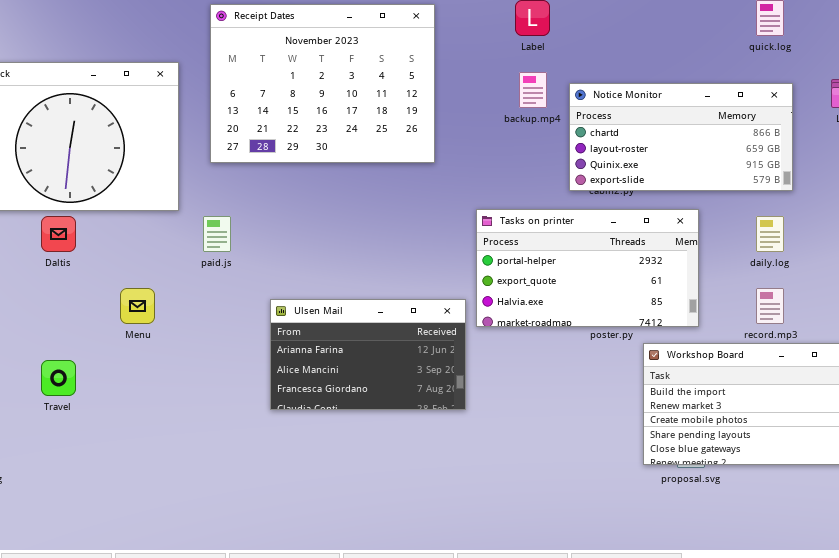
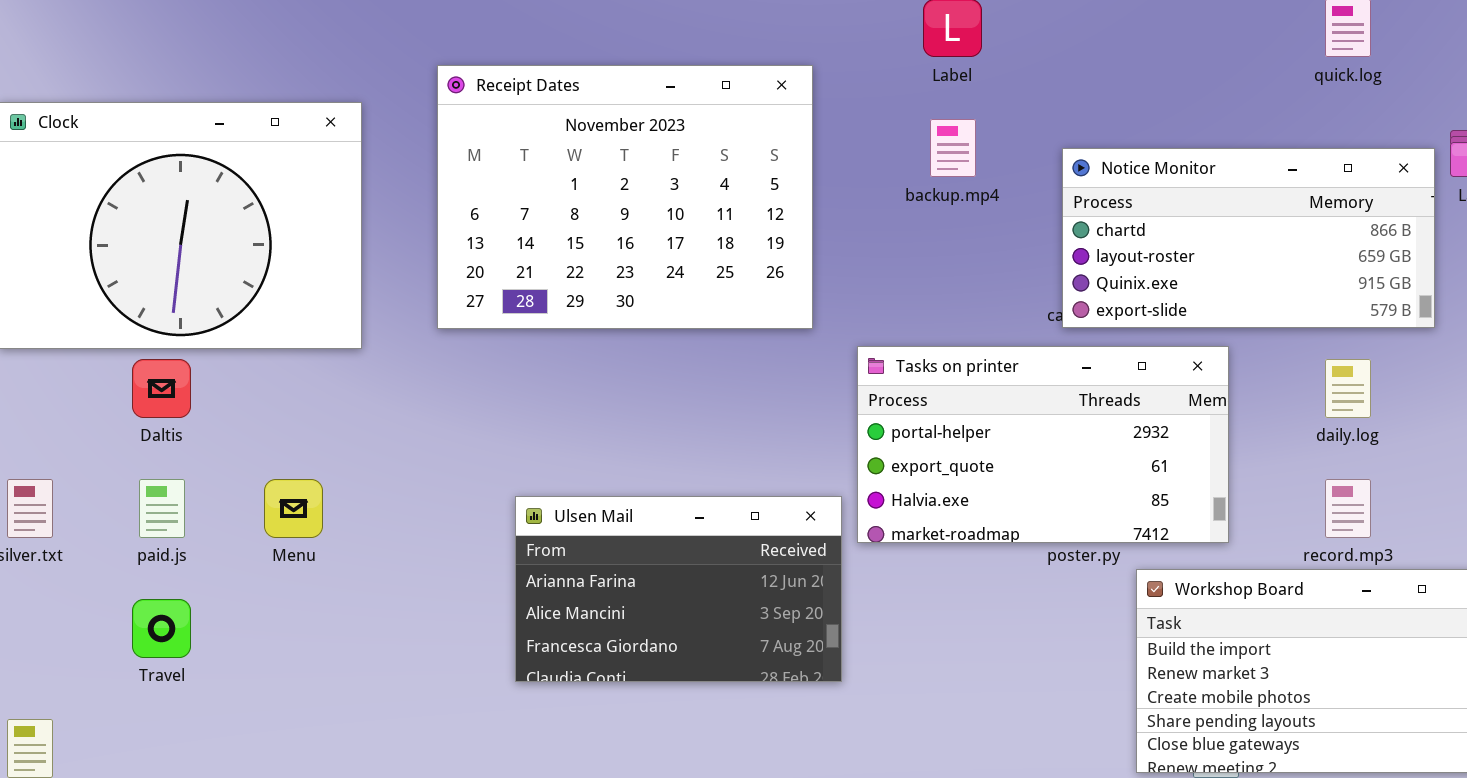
Receipt Dates: [210,4,435,163] -> [437,65,813,329], moved
Notice Monitor: [569,83,793,191] -> [1062,148,1435,328], moved
paid.js: [203,216,231,252] -> [139,479,185,538], moved

